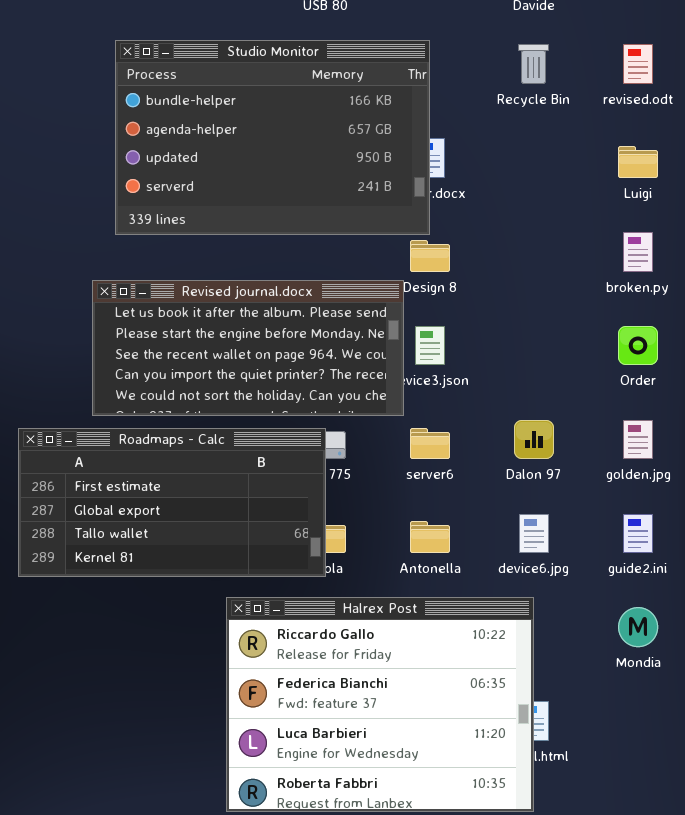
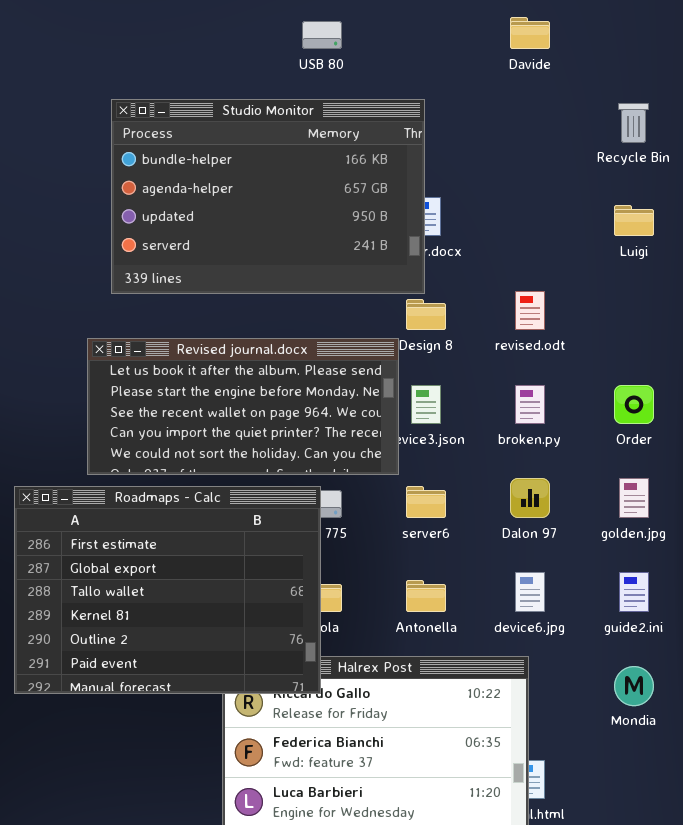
Recycle Bin: [518,44,549,84] -> [618,103,649,143], moved
revised.odt: [623,44,653,84] -> [515,291,545,330], moved
broken.py: [623,232,653,272] -> [515,385,545,424], moved
Roadmaps - Calc: [18,428,326,577] -> [14,486,321,694], resized

